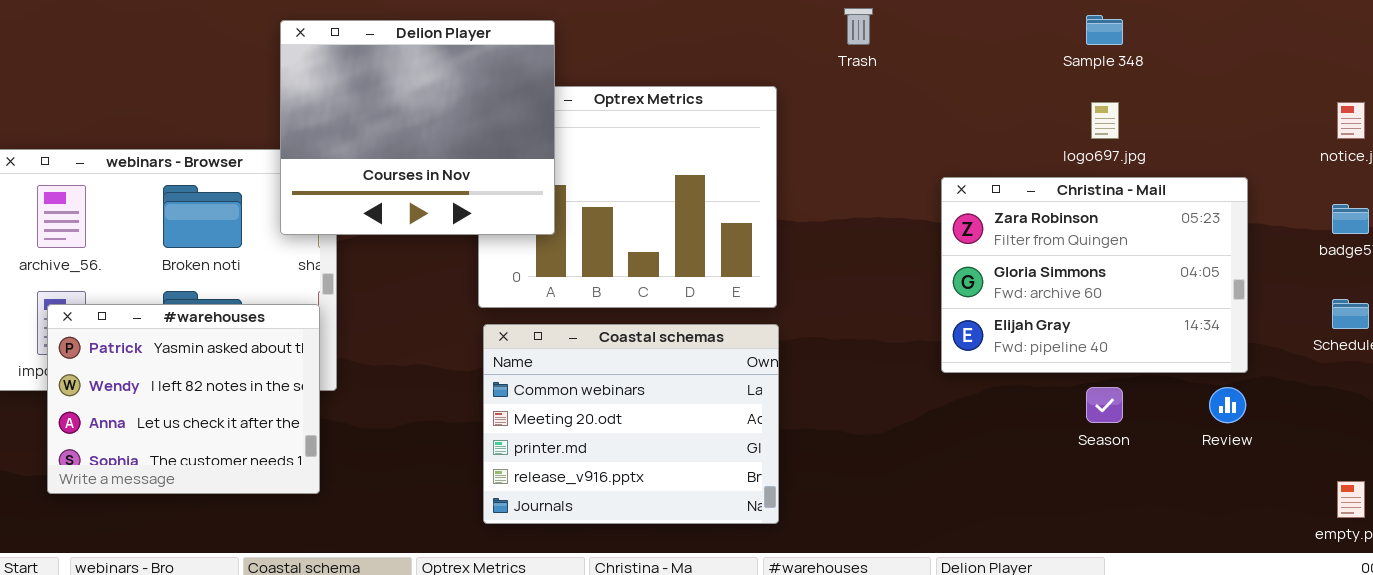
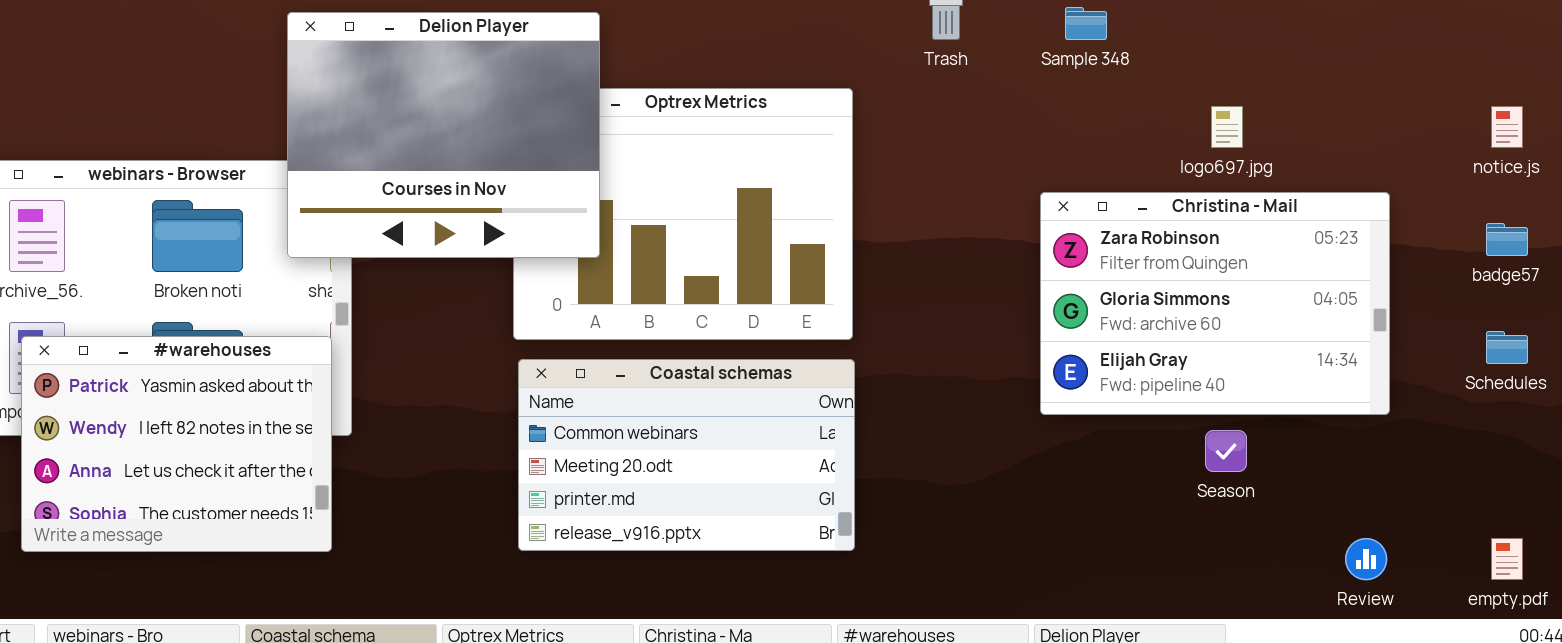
Sample 348: [1086,15,1123,45] -> [1065,7,1107,40], moved
Coastal schemas: [483,324,779,524] -> [518,359,855,551], resized
Review: [1209,387,1246,423] -> [1345,538,1387,580], moved

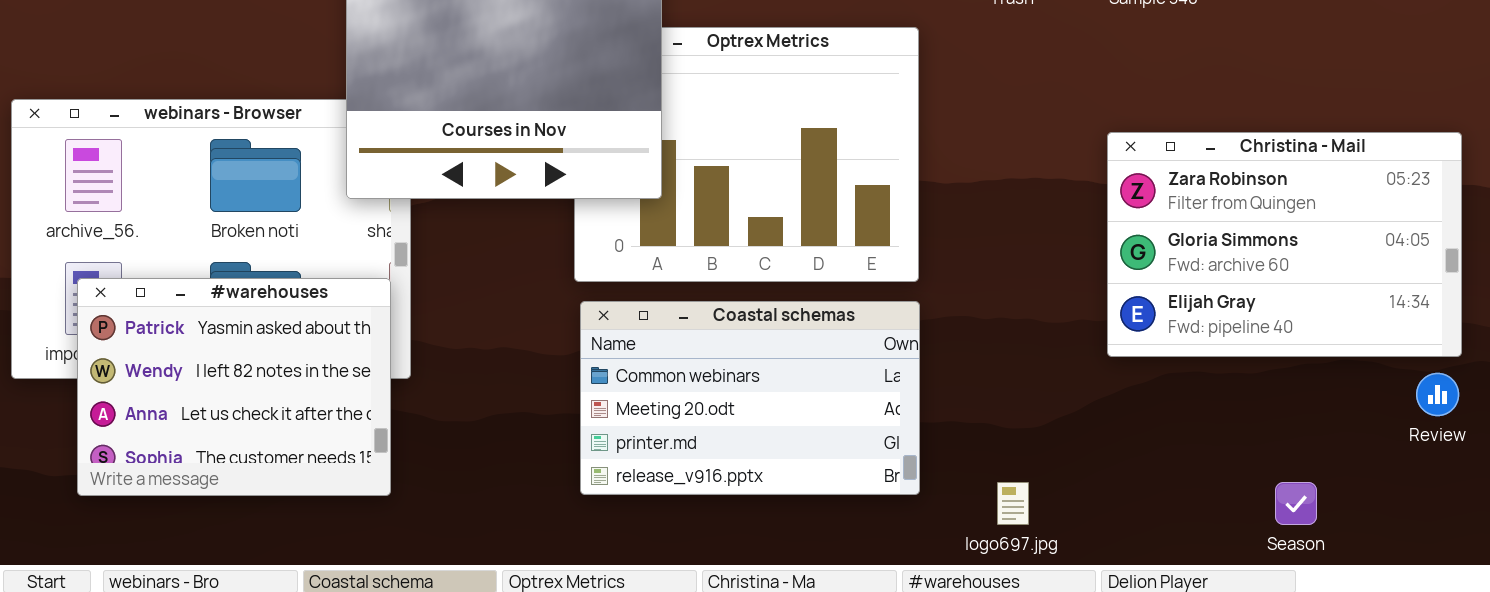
logo697.jpg: [1211,106,1243,148] -> [997,482,1029,525], moved
Season: [1205,430,1247,472] -> [1275,482,1317,525], moved
Review: [1345,538,1387,580] -> [1416,373,1459,416], moved

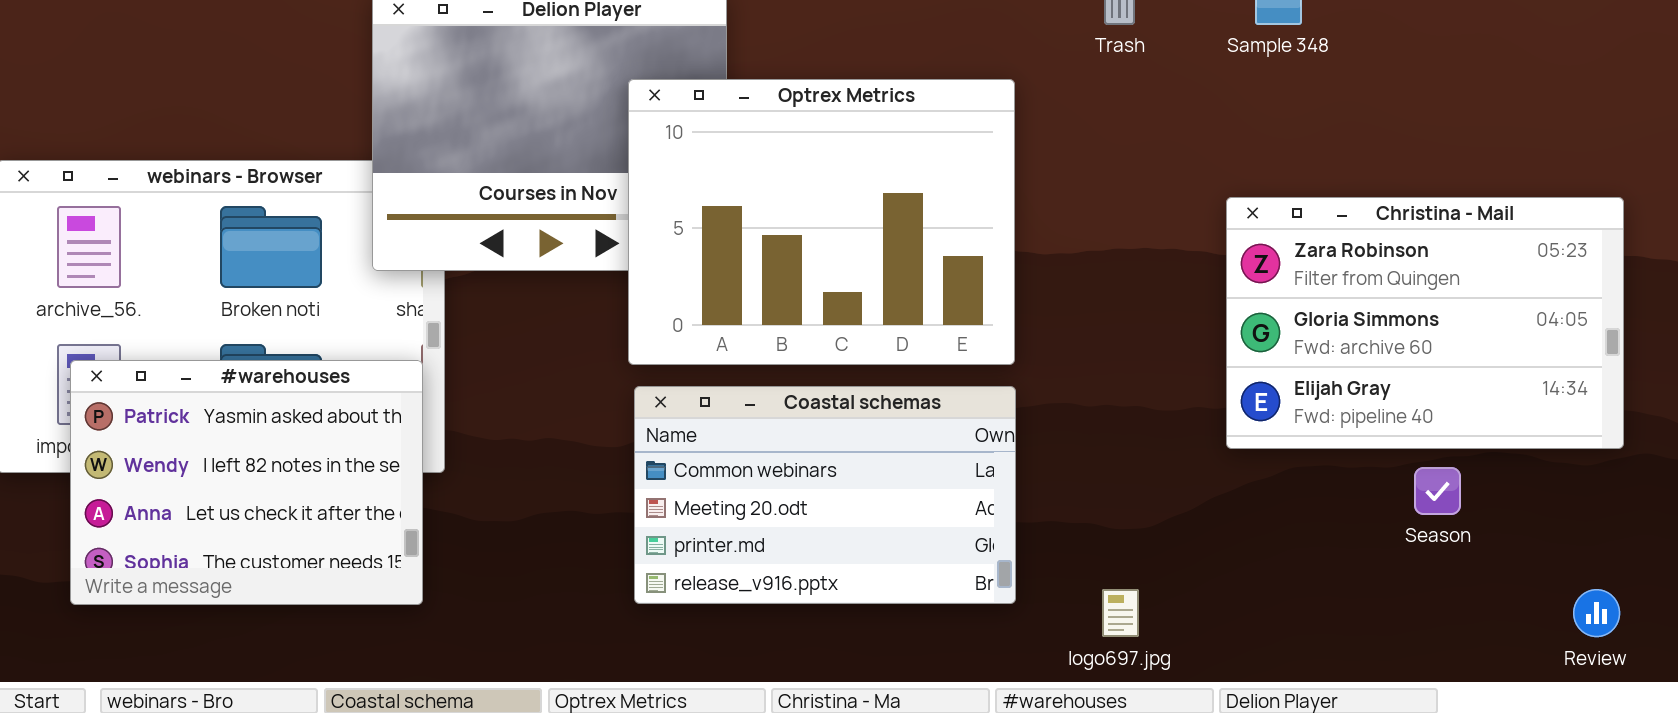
Optrex Metrics: [574,27,919,282] -> [628,79,1015,365], raised
Review: [1416,373,1459,416] -> [1573,589,1620,637], moved
Season: [1275,482,1317,525] -> [1414,467,1461,515], moved

